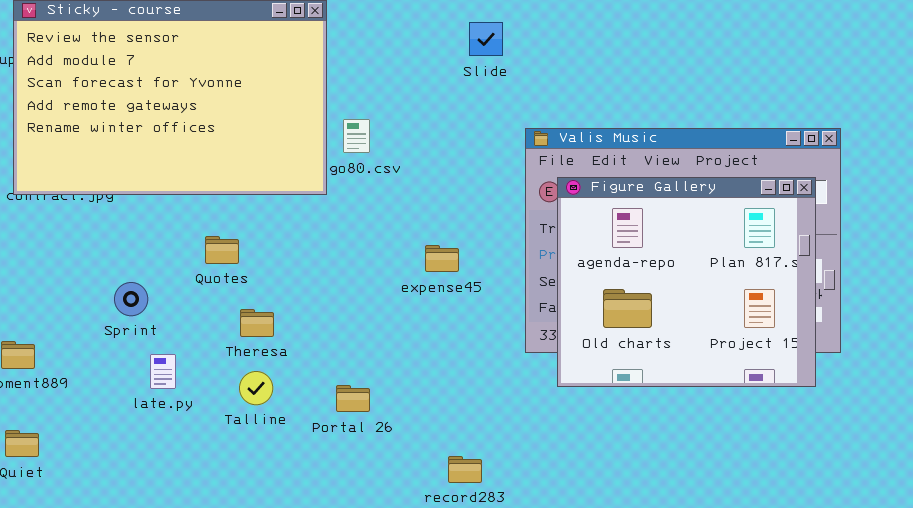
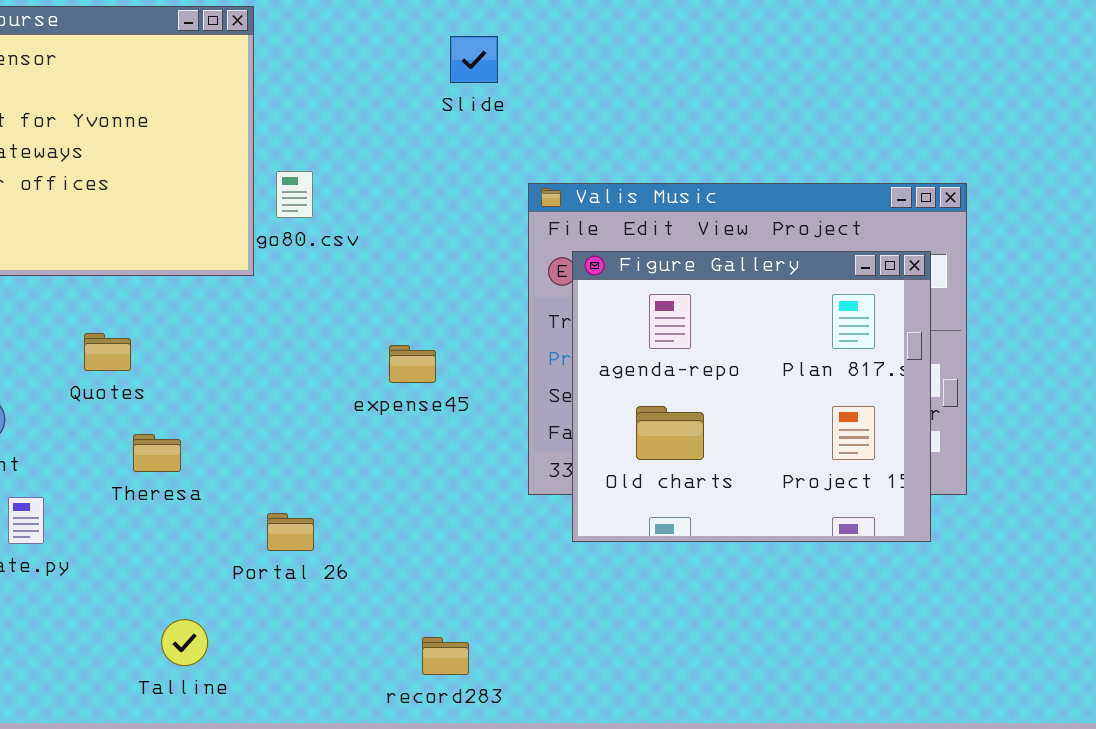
Talline: [239,371,273,405] -> [161,619,208,666], moved
Portal 26: [336,385,370,412] -> [267,513,314,551], moved

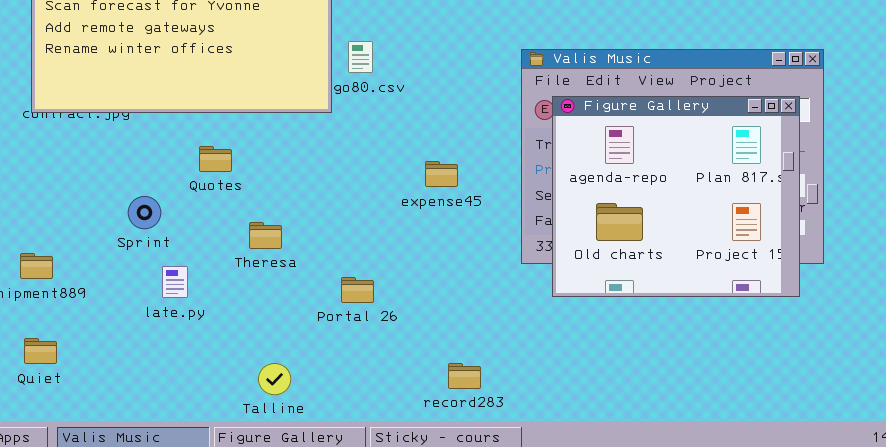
Quotes: [84,333,131,371] -> [199,146,232,172], moved
Talline: [161,619,208,666] -> [258,363,291,395], moved

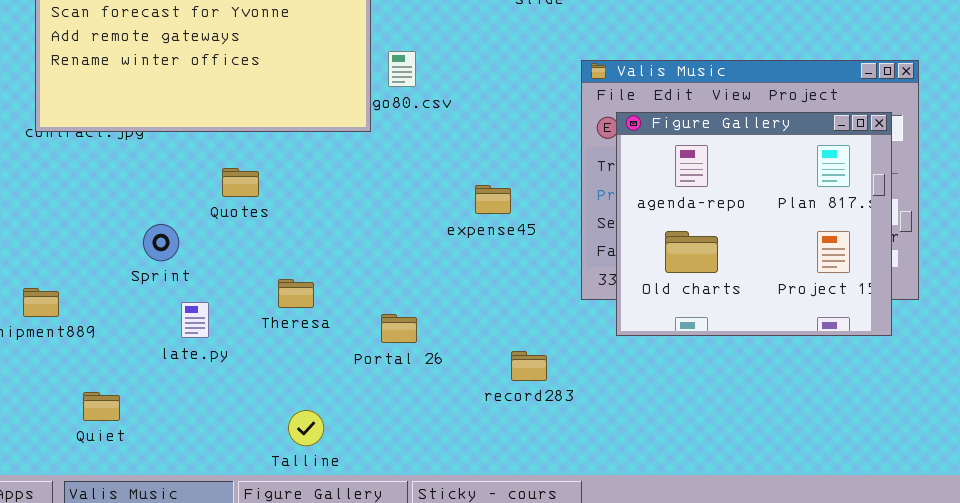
Theresa: [249,222,282,249] -> [278,279,314,308], moved
Quiet: [24,338,57,364] -> [83,392,120,421], moved
record283: [448,363,481,389] -> [511,351,547,381], moved

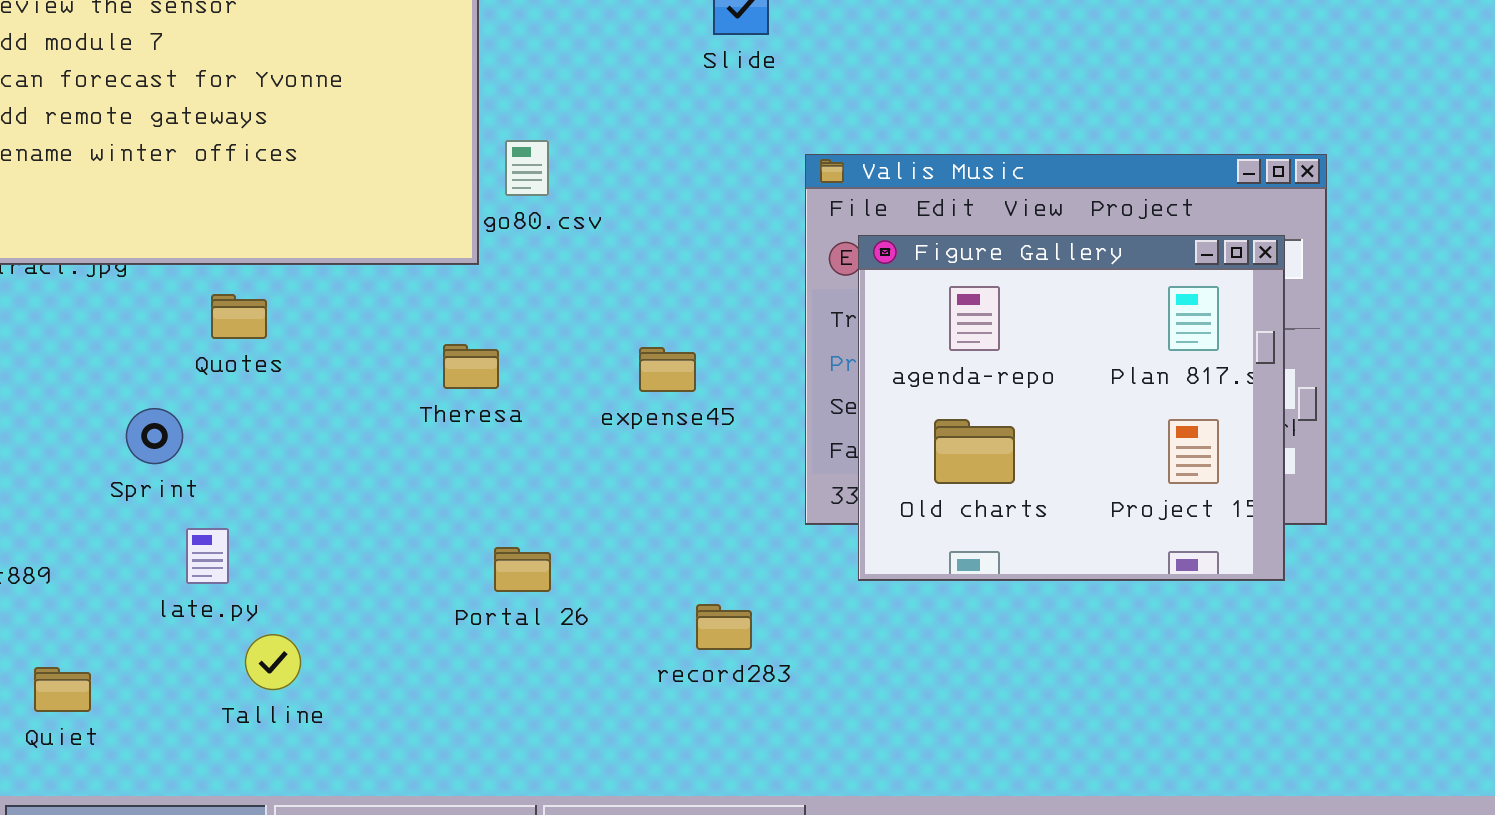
Quotes: [222,168,259,197] -> [211,294,267,339], moved
Theresa: [278,279,314,308] -> [443,344,499,389], moved
Talline: [288,410,324,446] -> [245,634,301,690], moved

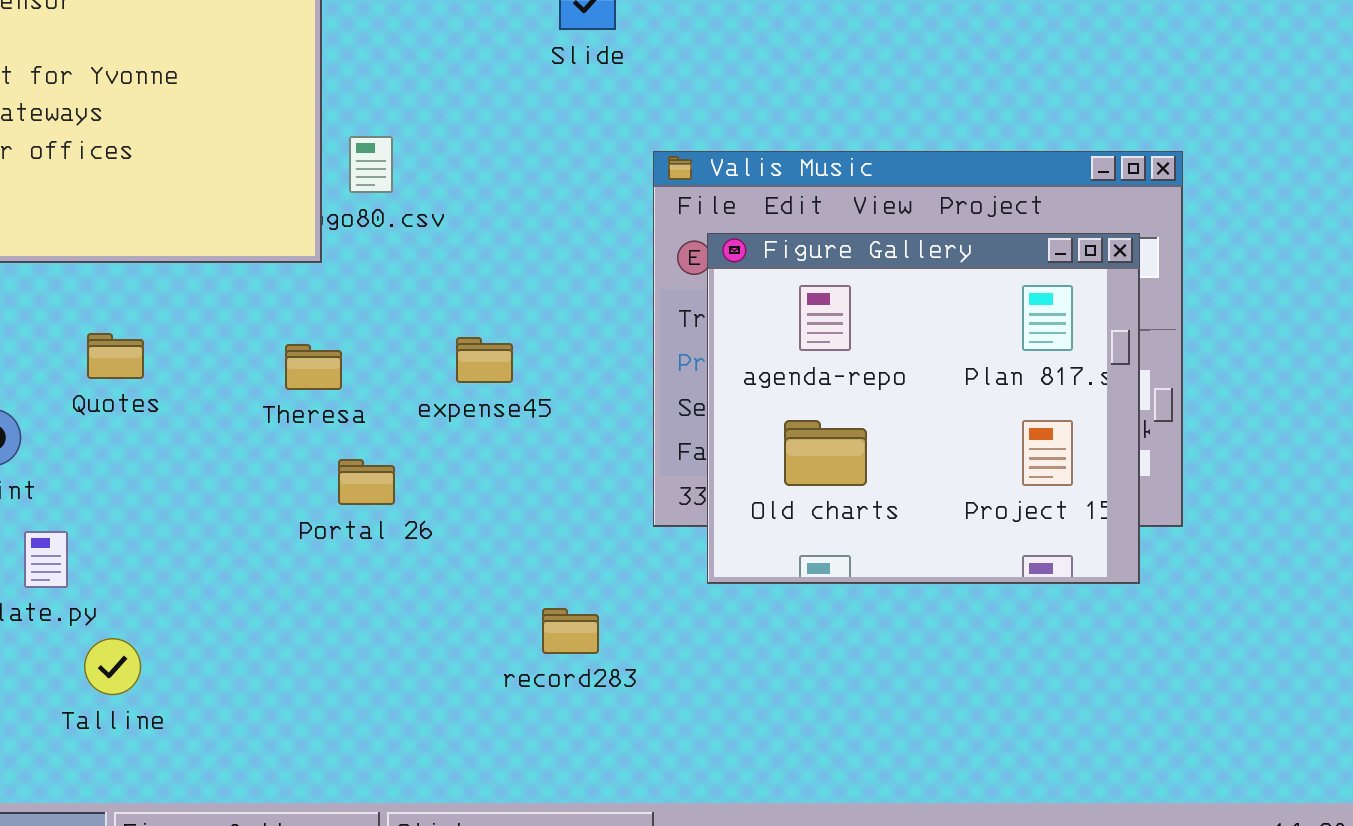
Quotes: [211,294,267,339] -> [87,333,144,379], moved
expense45: [639,347,696,392] -> [456,337,513,383], moved
Portal 26: [494,547,551,592] -> [338,459,395,505], moved

